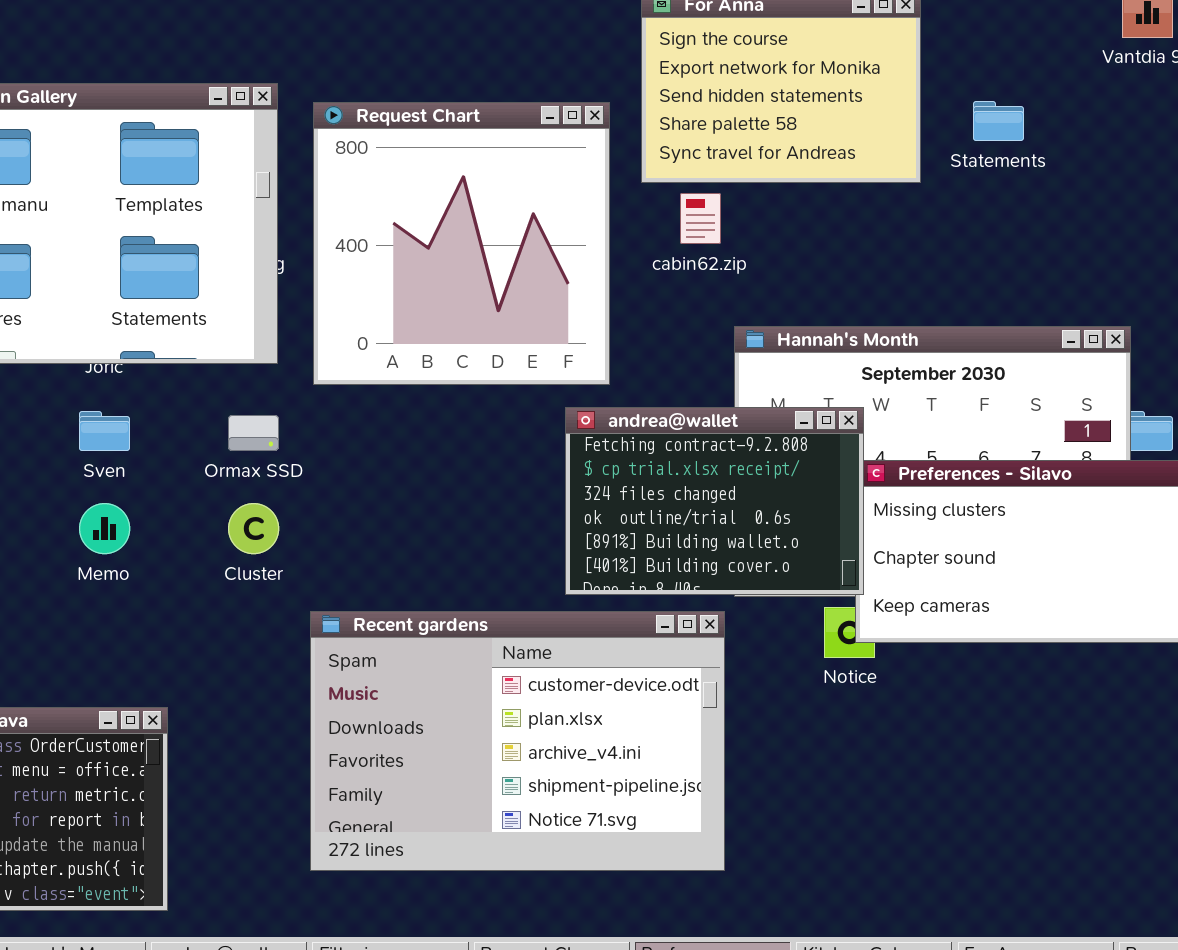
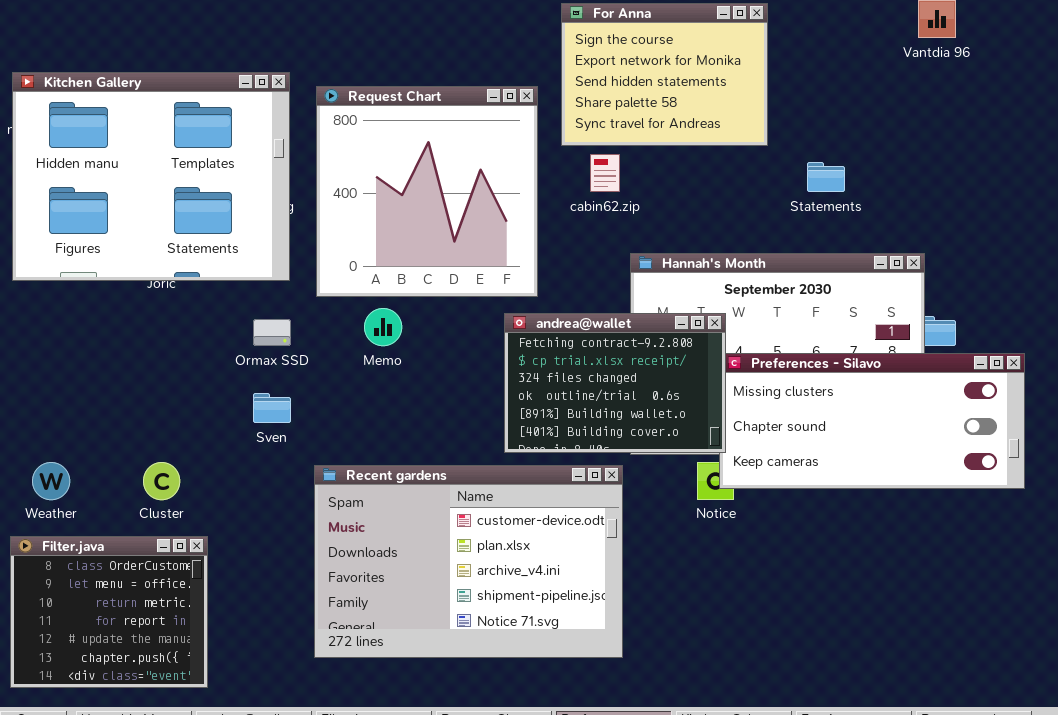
Statements: [973,101,1024,141] -> [807,162,845,192], moved
Sven: [79,411,130,451] -> [253,393,291,423], moved
Memo: [79,503,130,554] -> [364,308,402,346], moved
Cluster: [228,503,279,554] -> [143,462,180,500], moved

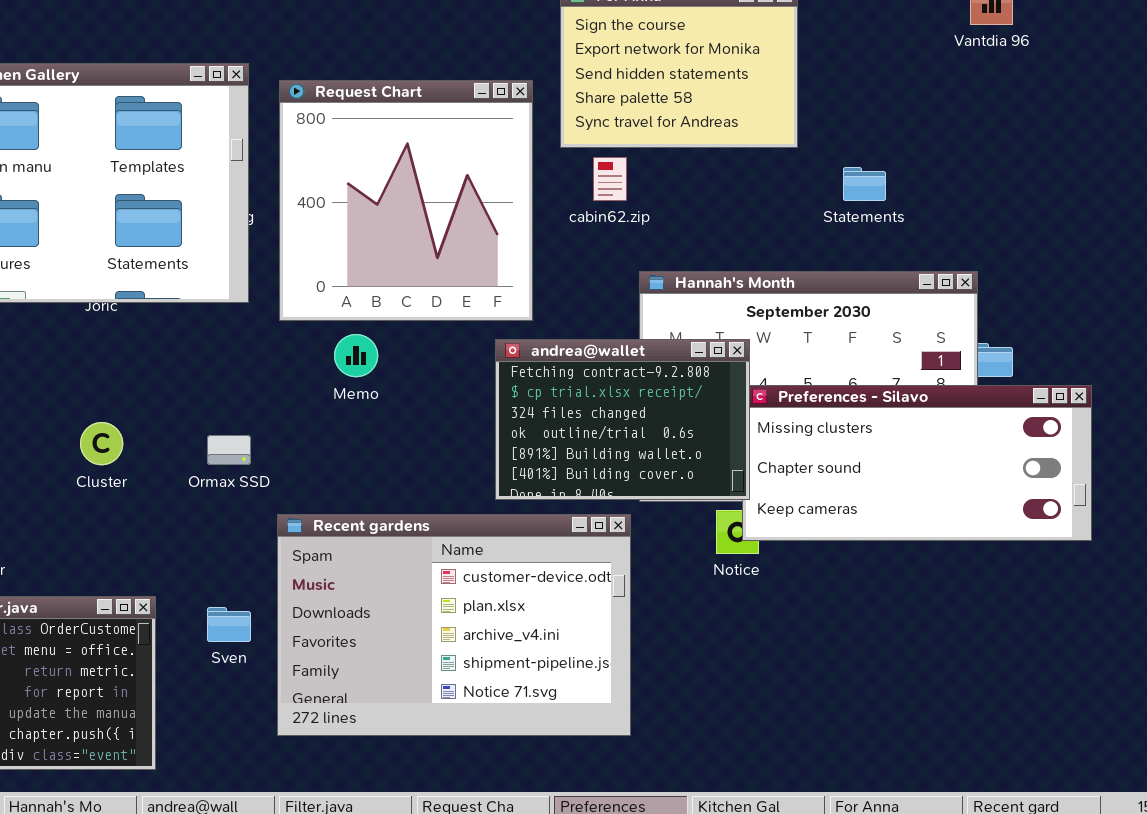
Ormax SSD: [253,319,291,346] -> [207,435,251,465], moved
Sven: [253,393,291,423] -> [207,607,251,642], moved
Cluster: [143,462,180,500] -> [80,422,123,465], moved

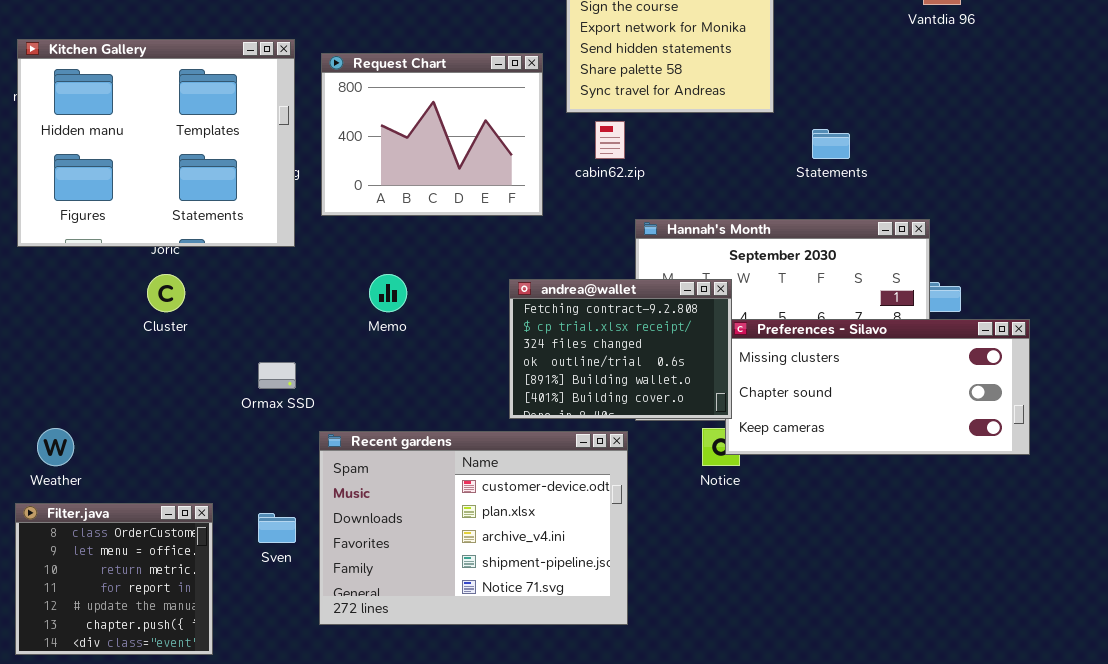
Request Chart: [279,80,533,321] -> [321,53,543,216], resized
Cluster: [80,422,123,465] -> [147,274,185,312], moved

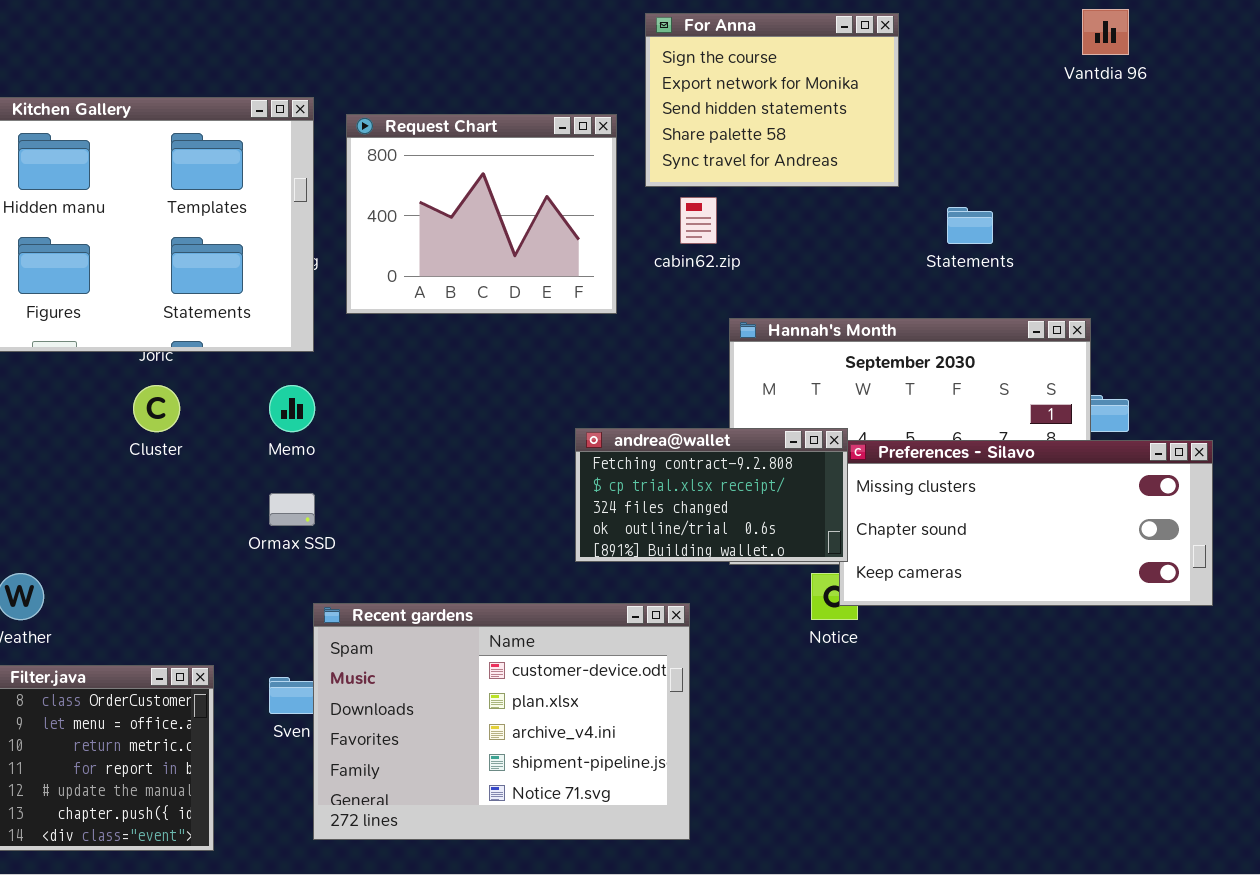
Memo: [369,274,407,312] -> [269,385,315,432], moved
andrea@wallet: [509,279,732,419] -> [575,428,848,562], resized
Recent gardens: [319,431,628,625] -> [313,603,690,840], moved

